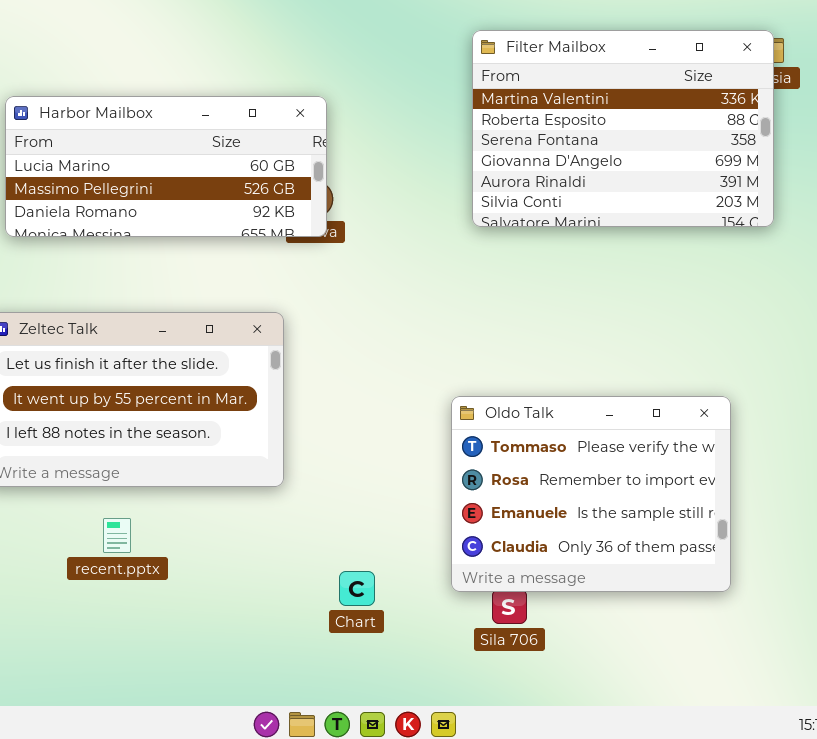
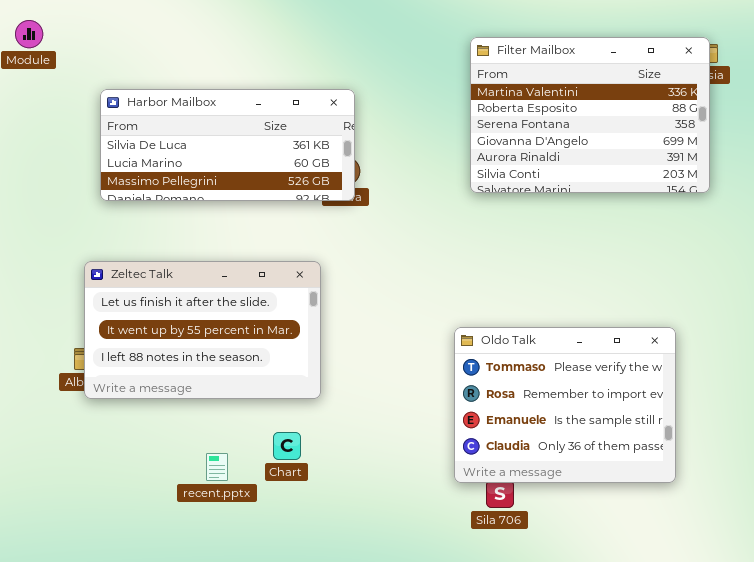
Harbor Mailbox: [5,96,327,237] -> [100,89,355,201], scrolled up 1 row
recent.pptx: [103,518,131,553] -> [206,453,228,481], moved
Chart: [339,571,375,606] -> [273,432,301,460], moved

